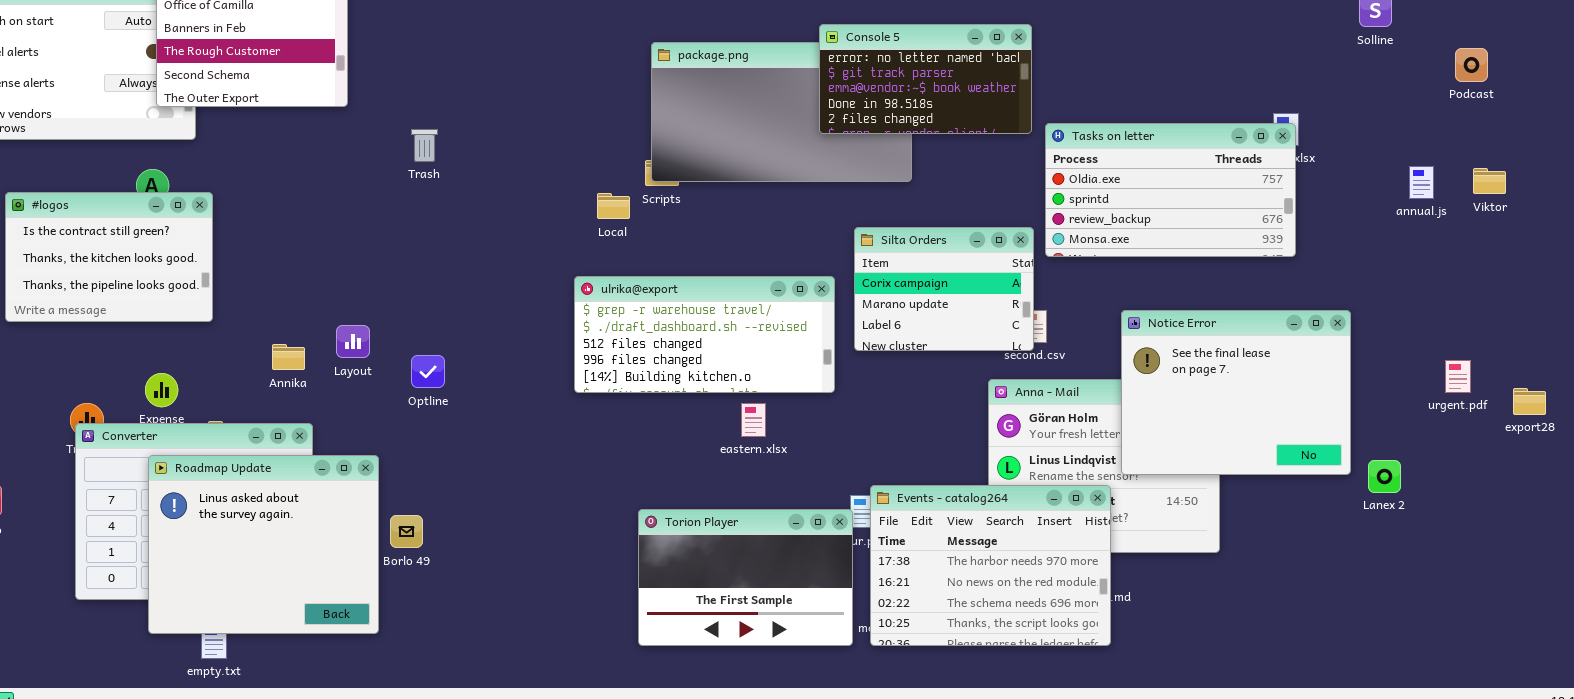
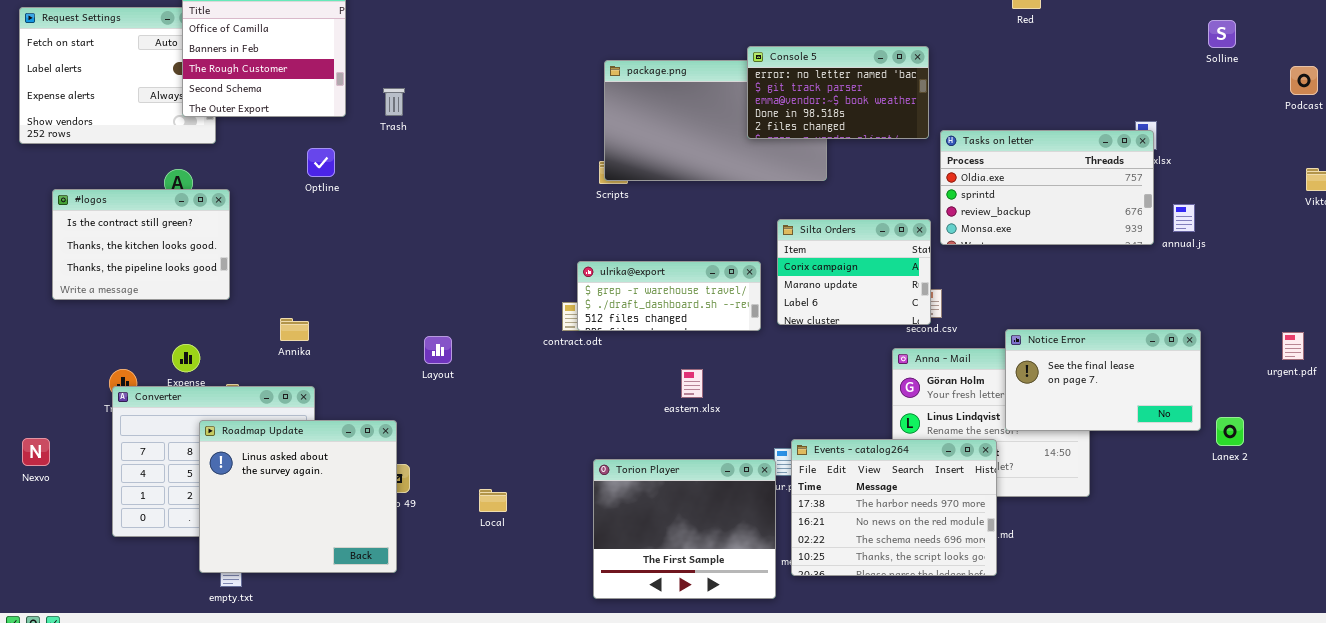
Trash: [411,129,438,162] -> [383,88,405,116], moved
annual.js: [1409,166,1434,199] -> [1173,204,1195,232], moved
Local: [597,193,630,219] -> [479,489,507,512], moved
ulrika@export: [574,276,835,393] -> [577,261,761,331], resized
Notice Error: [1121,310,1351,475] -> [1005,329,1201,431], resized
Layout: [336,325,370,358] -> [424,336,452,364], moved
Optline: [411,355,445,388] -> [307,148,335,177], moved
Roadmap Update: [148,455,379,634] -> [199,420,397,573], moved
Torion Player: [638,509,853,646] -> [593,459,776,599], resized

